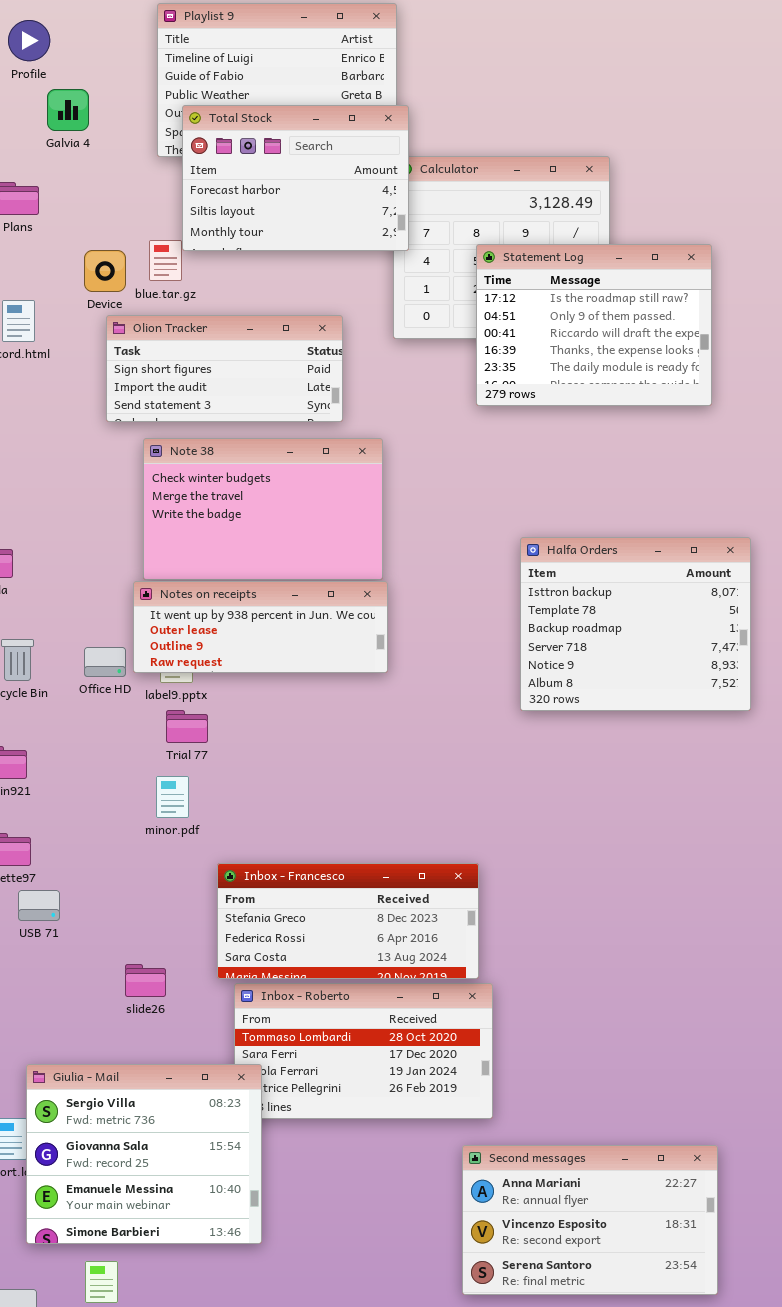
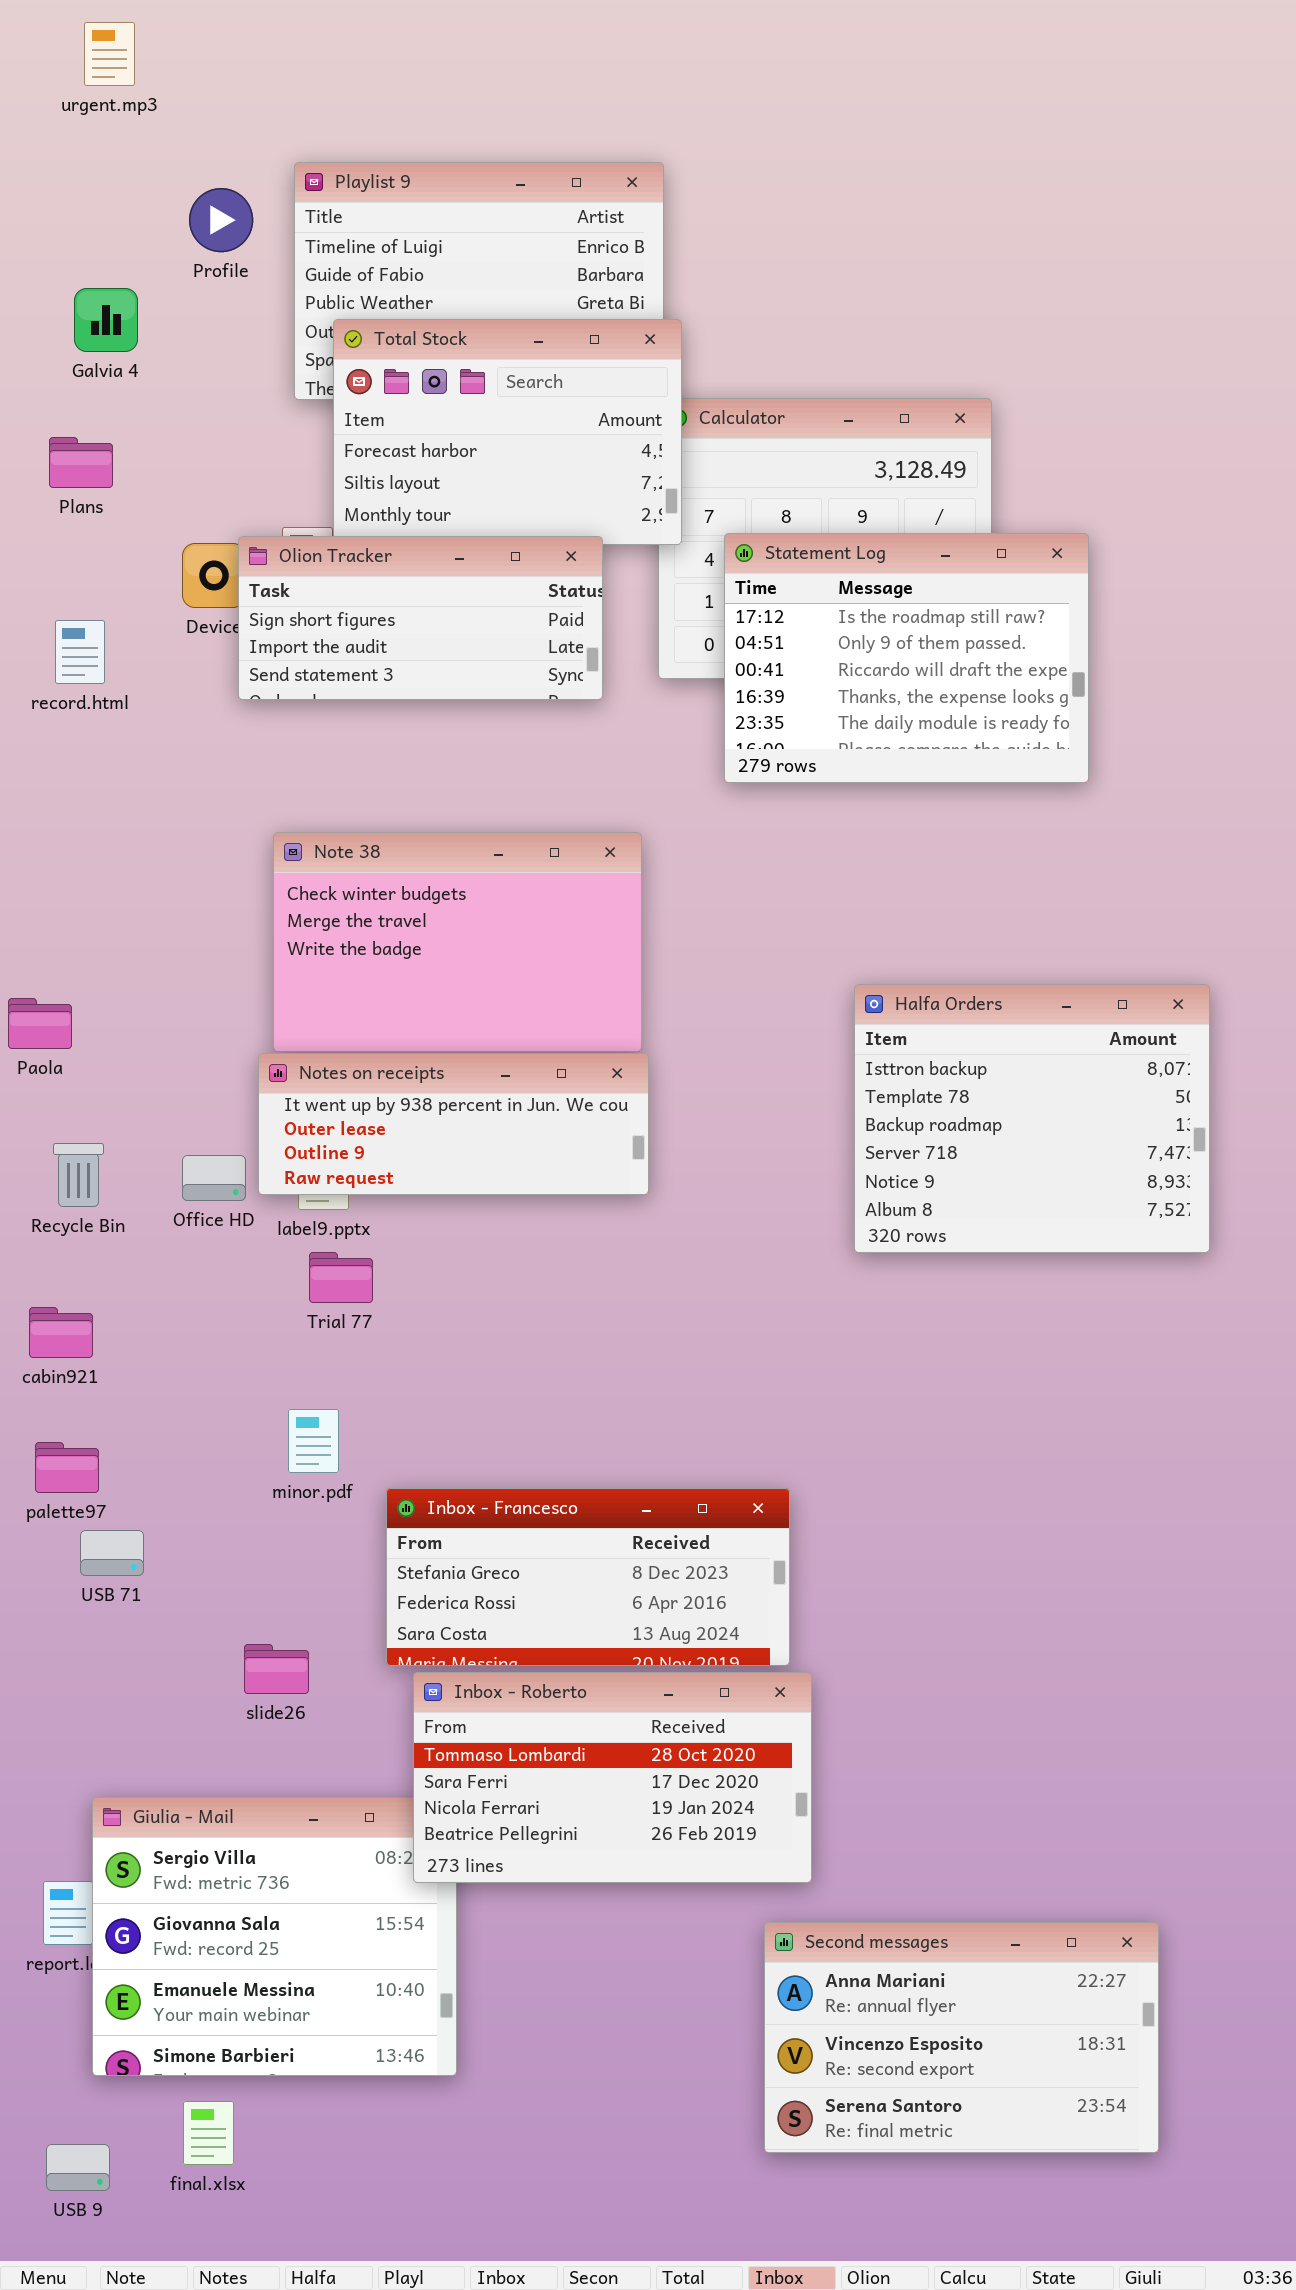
Profile: [8,20,50,61] -> [189,188,253,252], moved
Galvia 4: [47,89,89,131] -> [74,288,138,352], moved
Statement Log: [476,244,712,406] -> [724,533,1089,783], moved
Olion Tracker: [106,315,343,422] -> [238,536,603,700], moved
minor.pdf: [156,776,189,818] -> [288,1409,339,1473], moved
Inbox - Roberto: [234,983,493,1119] -> [413,1672,812,1883], raised

